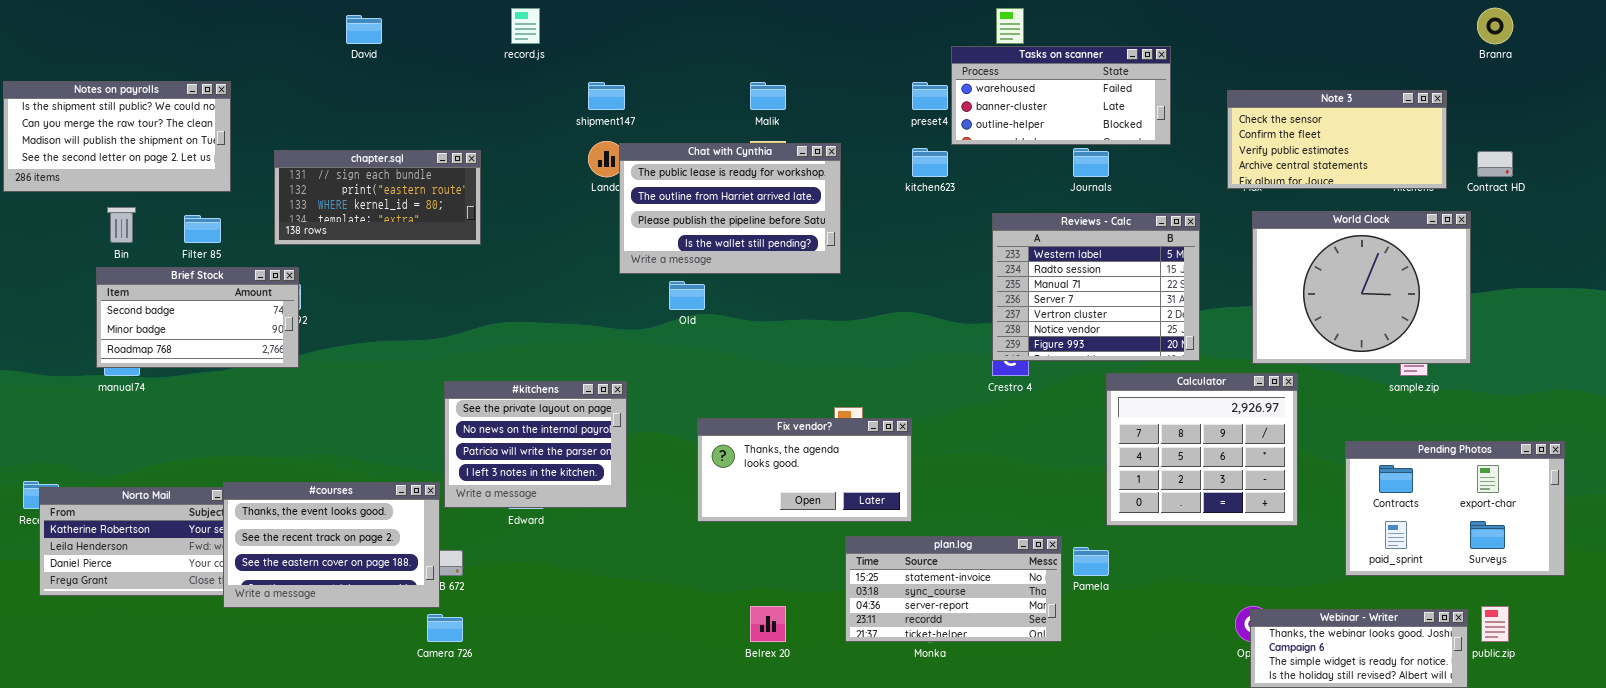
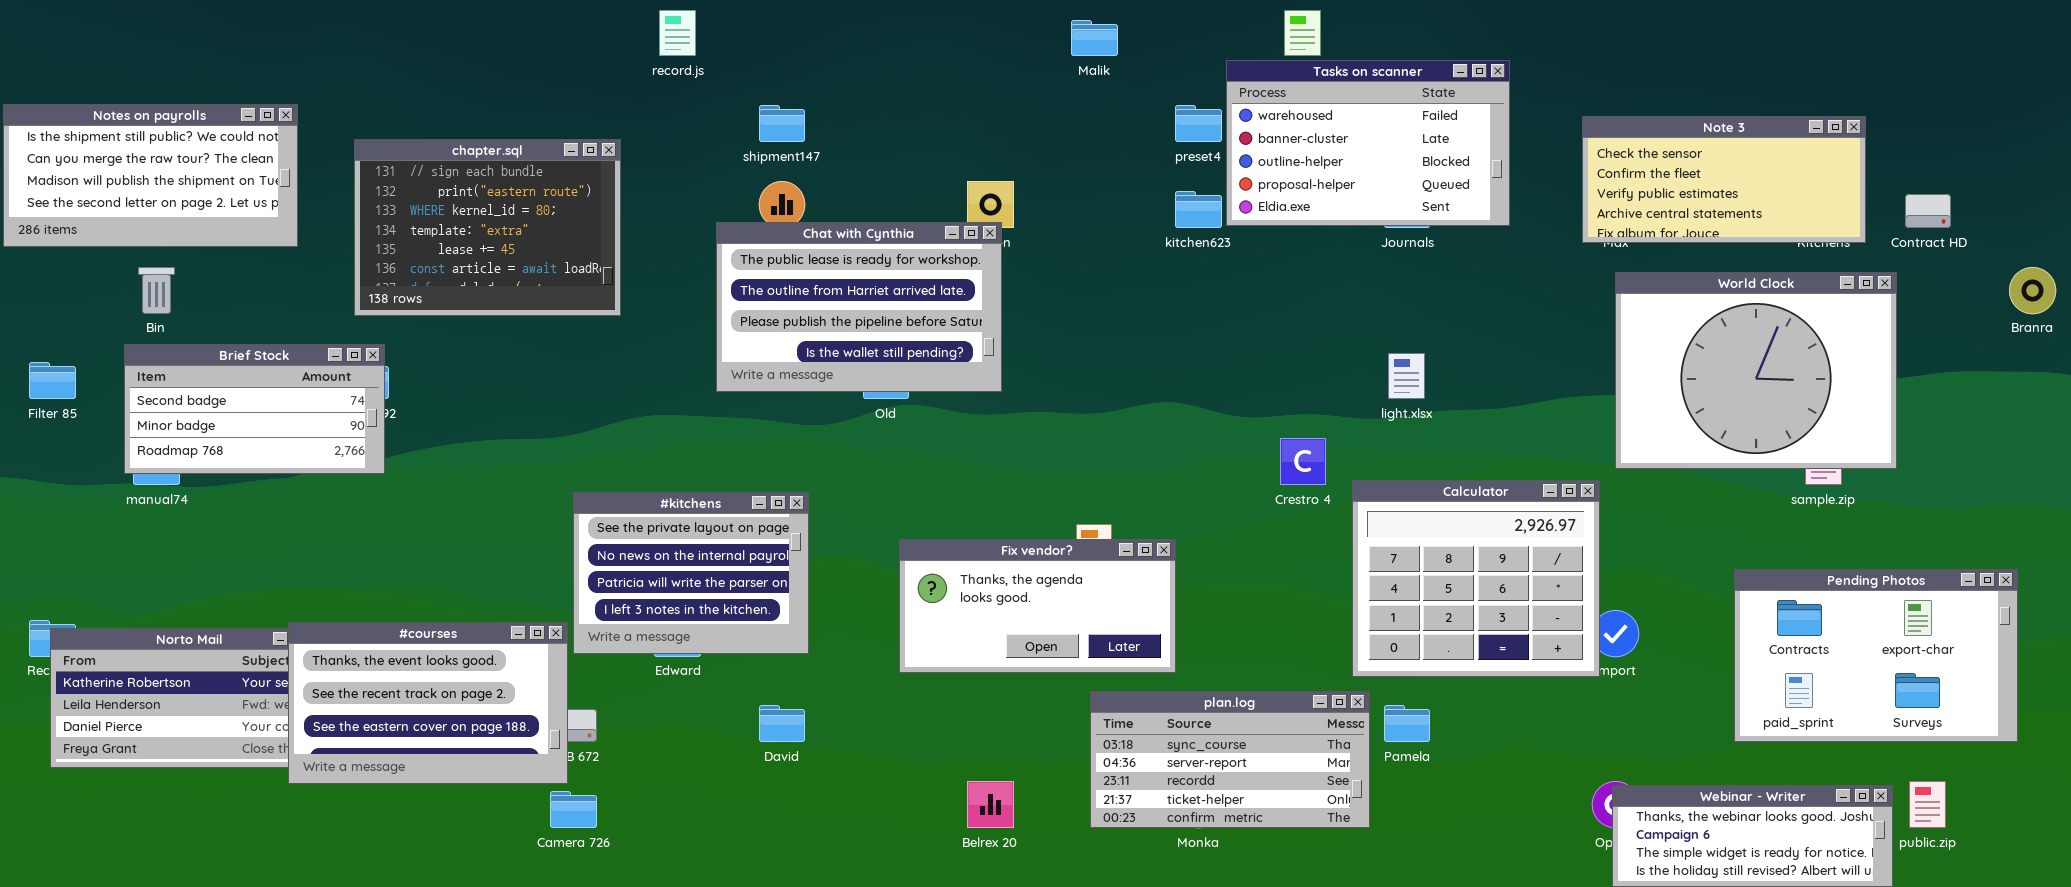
Branra: [1477,8,1513,44] -> [2009,267,2056,314], moved
David: [346,15,382,44] -> [759,705,805,742], moved
Tasks on scanner: [951,46,1171,145] -> [1226,60,1510,226], resized
Malik: [750,82,786,110] -> [1071,20,1118,56], moved
Chat with Cynthia: [619,143,841,274] -> [716,222,1002,392], moved
chapter.sql: [274,150,481,245] -> [354,139,621,316], resized
Reviews - Calc: [992,213,1200,361] -> none, closed
Filter 85: [184,215,221,243] -> [29,362,76,399], moved
Calculator: [1106,373,1298,526] -> [1352,480,1600,677], moved
plan.log: [845,536,1062,642] -> [1090,691,1370,828], scrolled down 1 row

